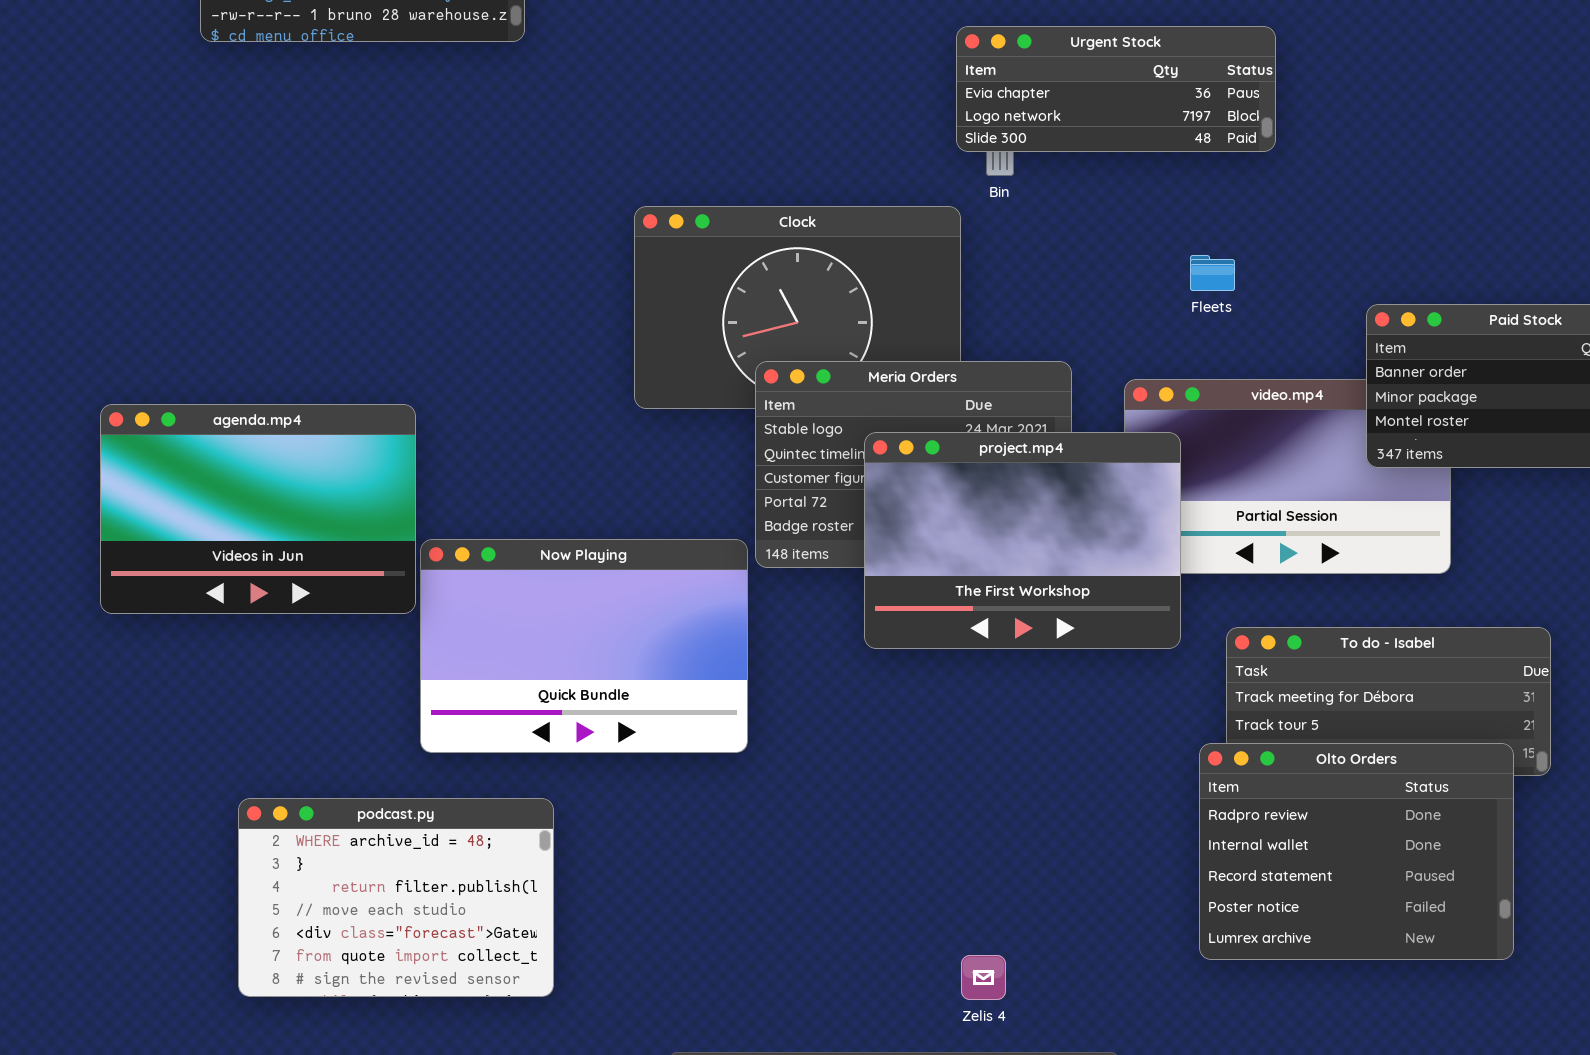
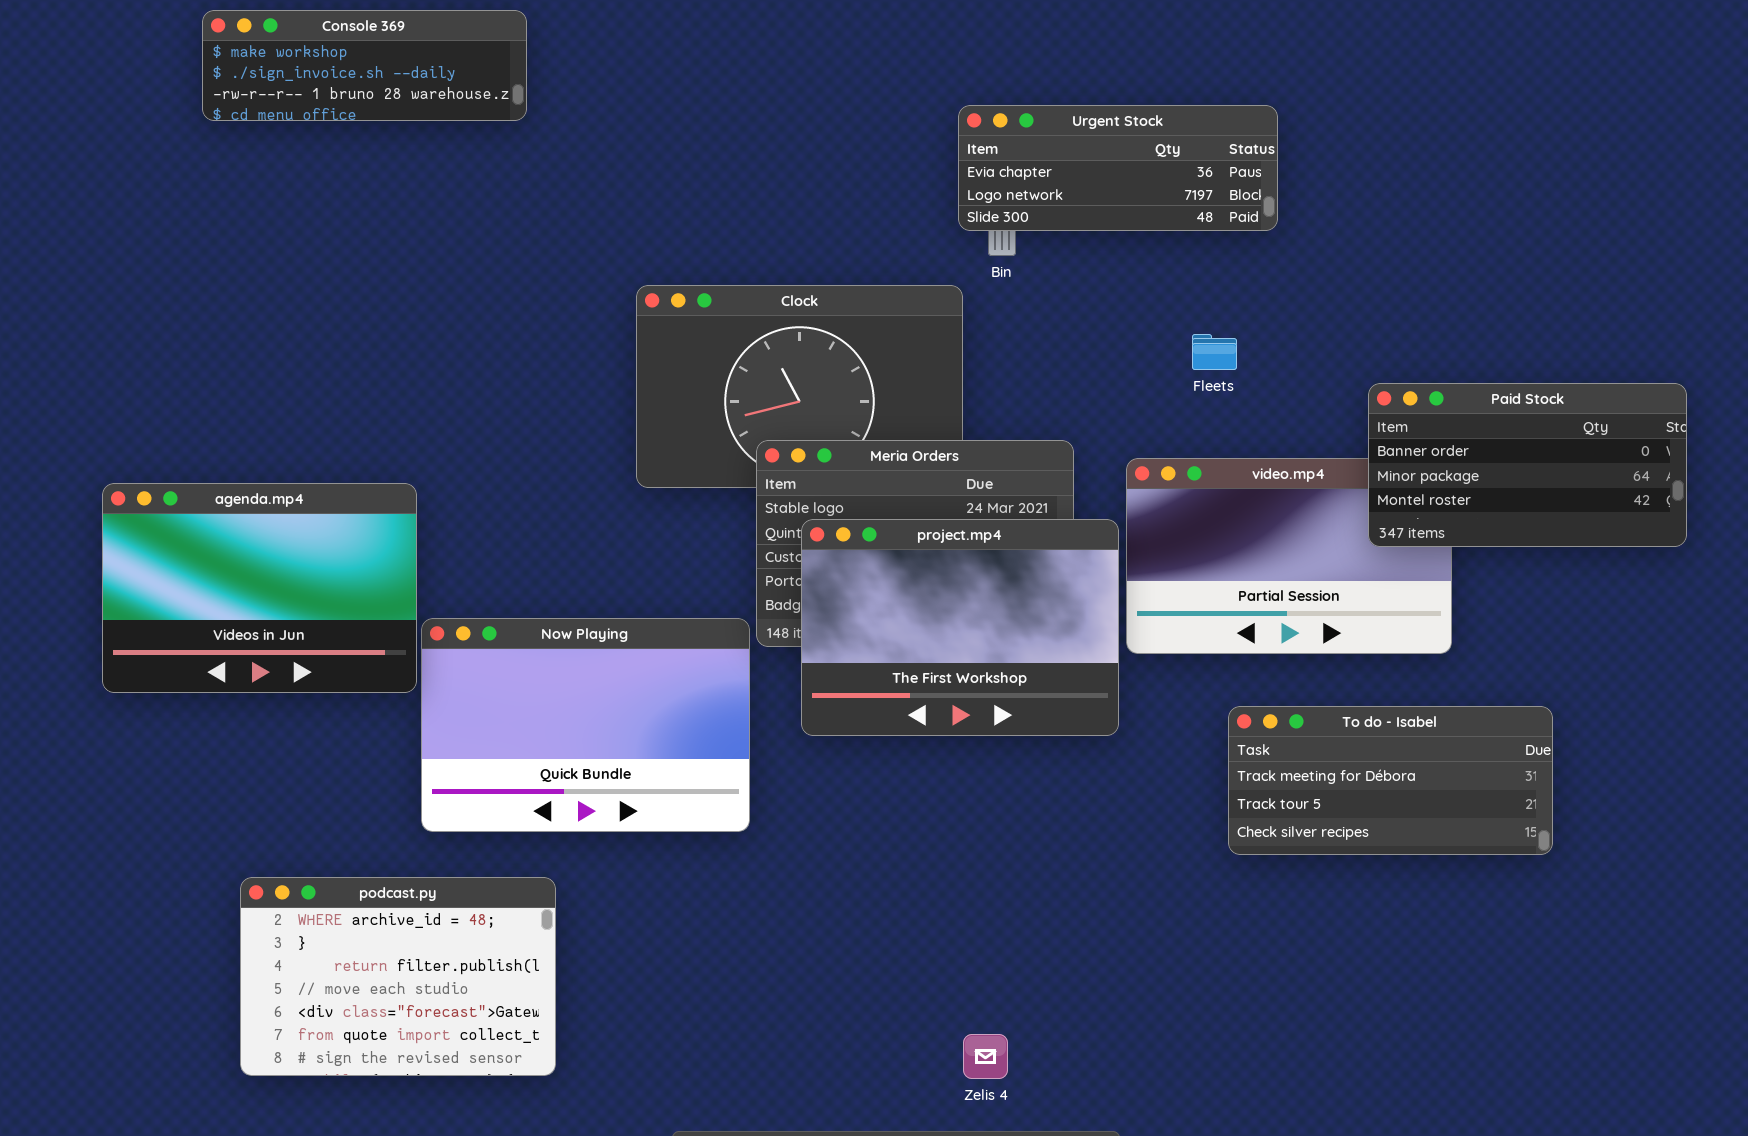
project.mp4: [864,432,1181,649] -> [801,519,1119,736], moved
Olto Orders: [1199,743,1514,960] -> none, closed

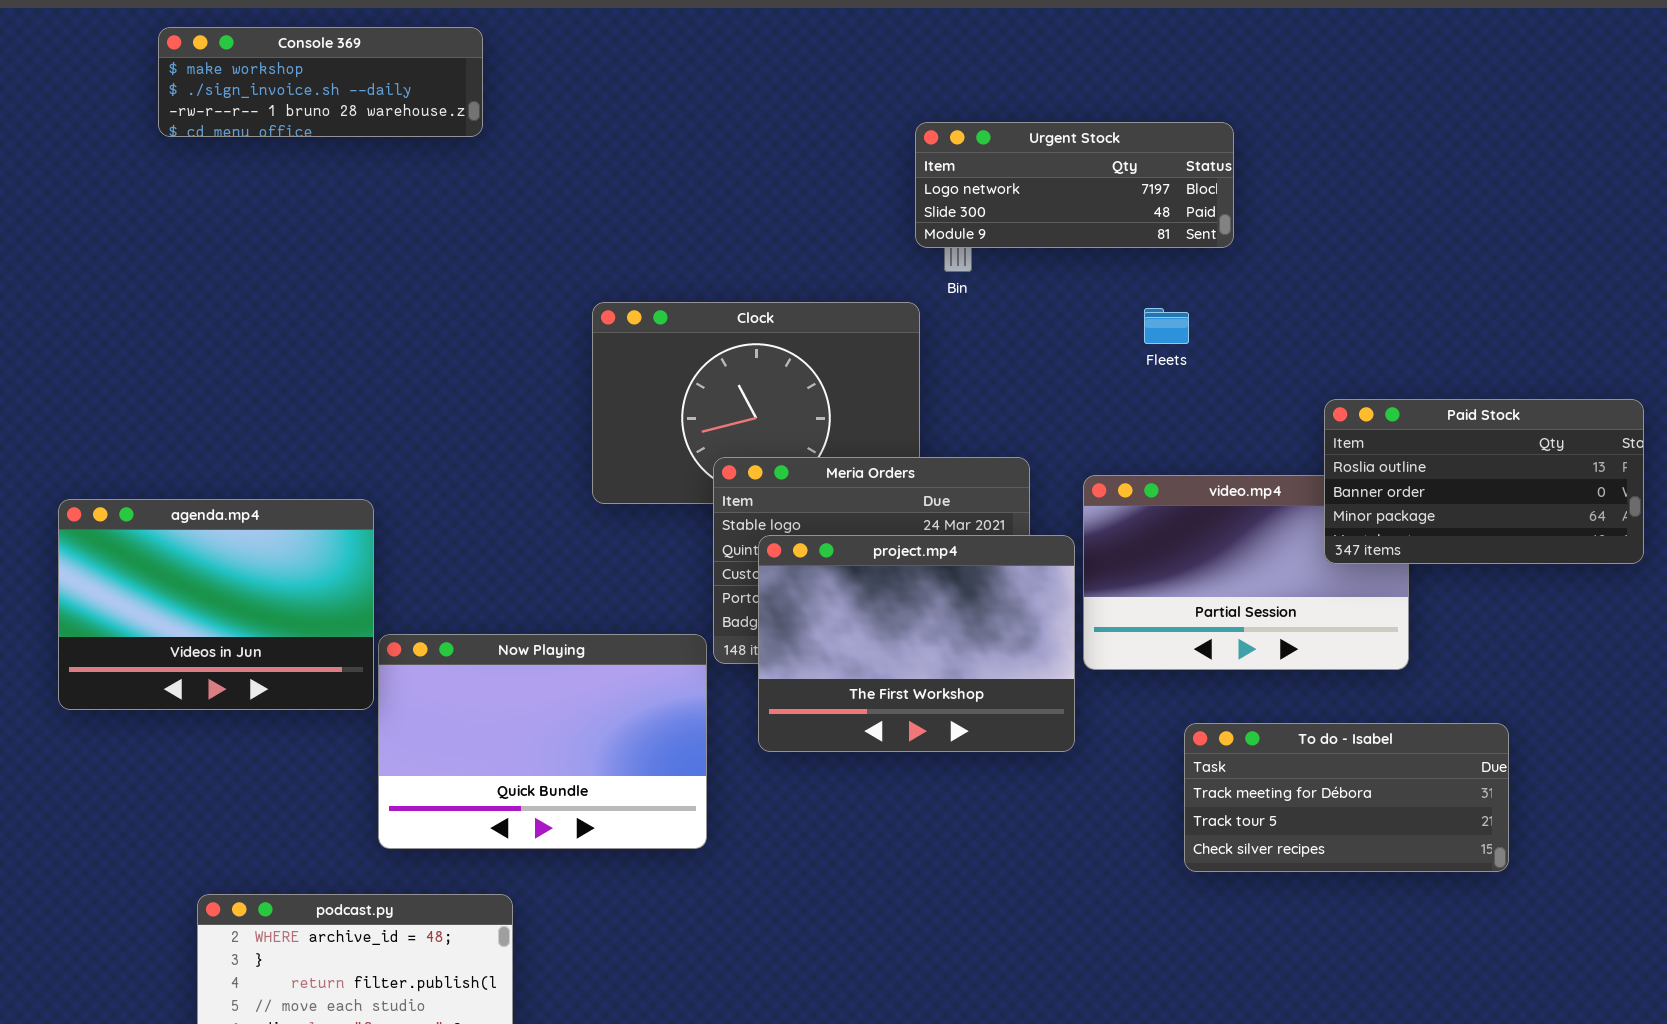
Urgent Stock: [958,105,1278,231] -> [915,122,1234,248], scrolled down 1 row
Fleets: [1192,334,1237,370] -> [1144,308,1189,344], moved
Paid Stock: [1368,383,1687,547] -> [1324,399,1644,564], scrolled up 1 row

